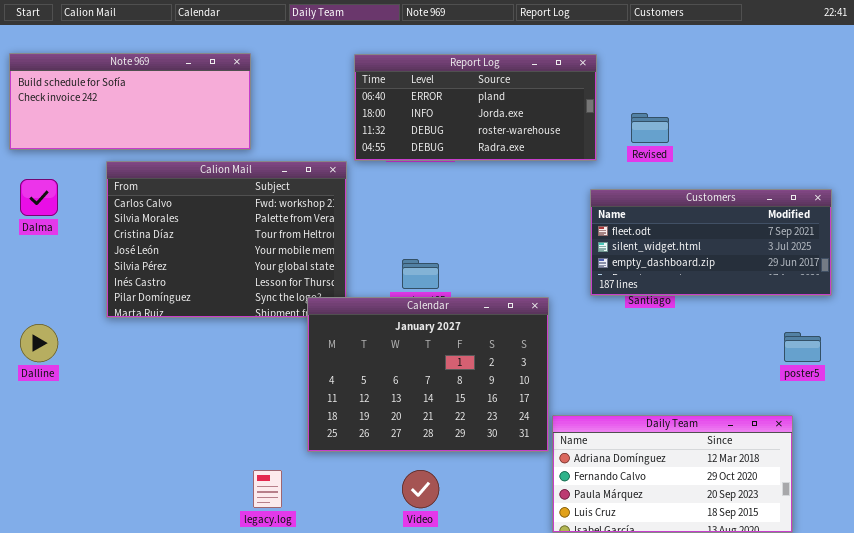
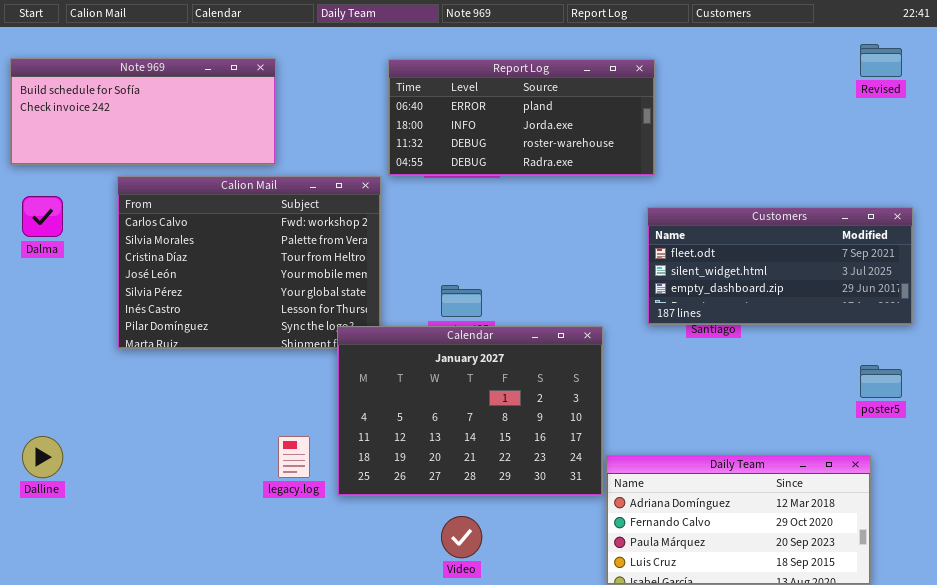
Revised: [631,113,669,143] -> [860,44,902,77], moved
Dalline: [20,324,58,362] -> [22,436,63,478], moved
legacy.log: [253,470,282,508] -> [278,436,310,478], moved

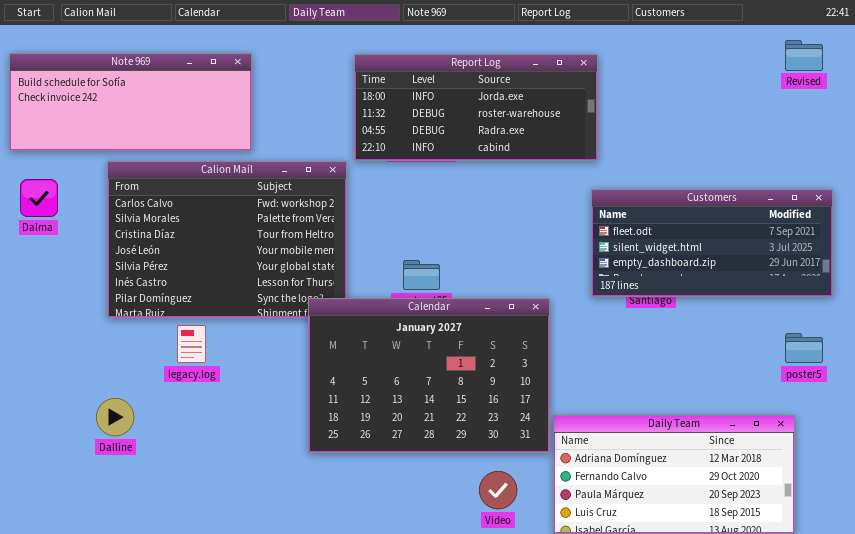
Report Log: [388,59,655,176] -> [354,54,598,161], scrolled down 1 row
Dalline: [22,436,63,478] -> [96,398,134,436], moved
legacy.log: [278,436,310,478] -> [177,325,206,363], moved
Video: [441,516,482,558] -> [479,471,517,509], moved

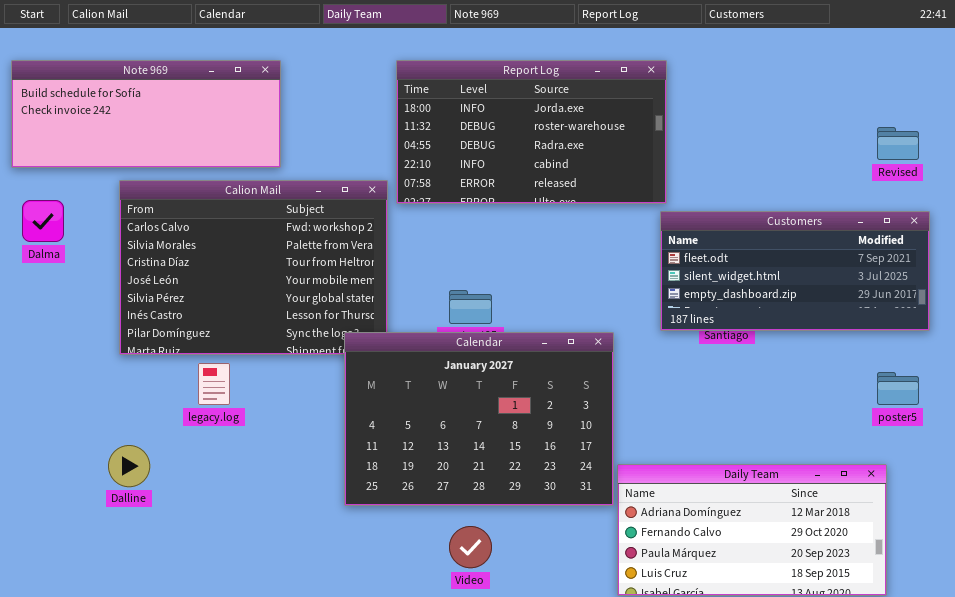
Revised: [785,40,823,71] -> [877,127,919,160], moved
Report Log: [354,54,598,161] -> [396,60,667,204], resized
Video: [479,471,517,509] -> [449,526,492,568], moved

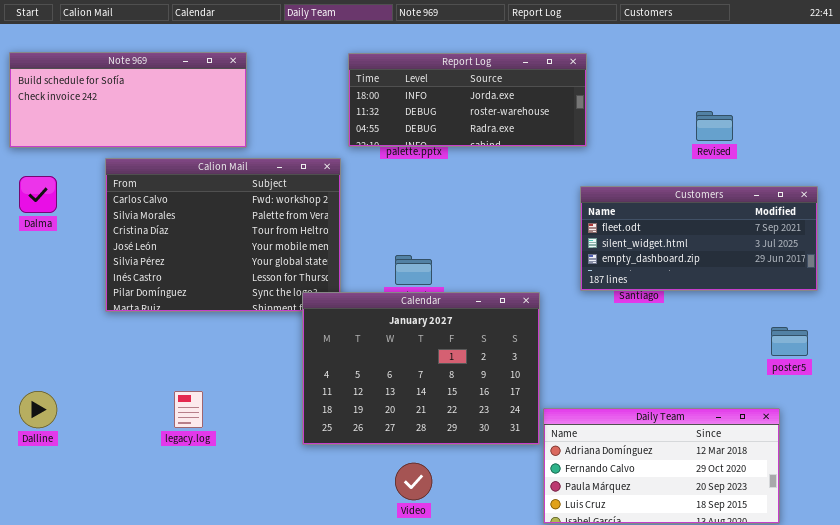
Report Log: [396,60,667,204] -> [348,53,587,147], resized
Revised: [877,127,919,160] -> [696,111,733,141], moved
legacy.log: [198,363,230,405] -> [174,391,203,428], moved
Dalline: [108,445,150,487] -> [19,391,57,428], moved

